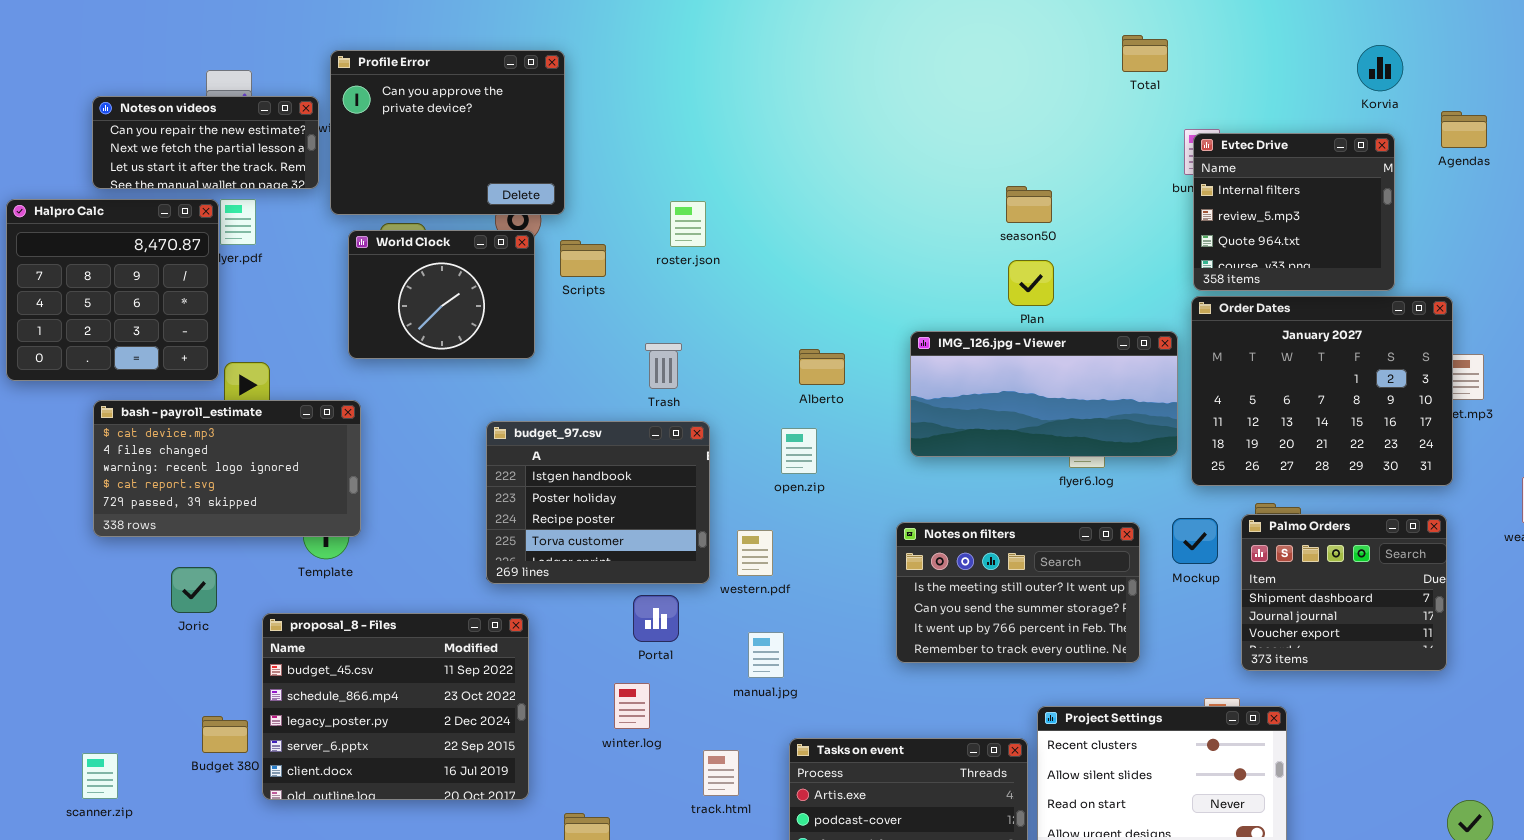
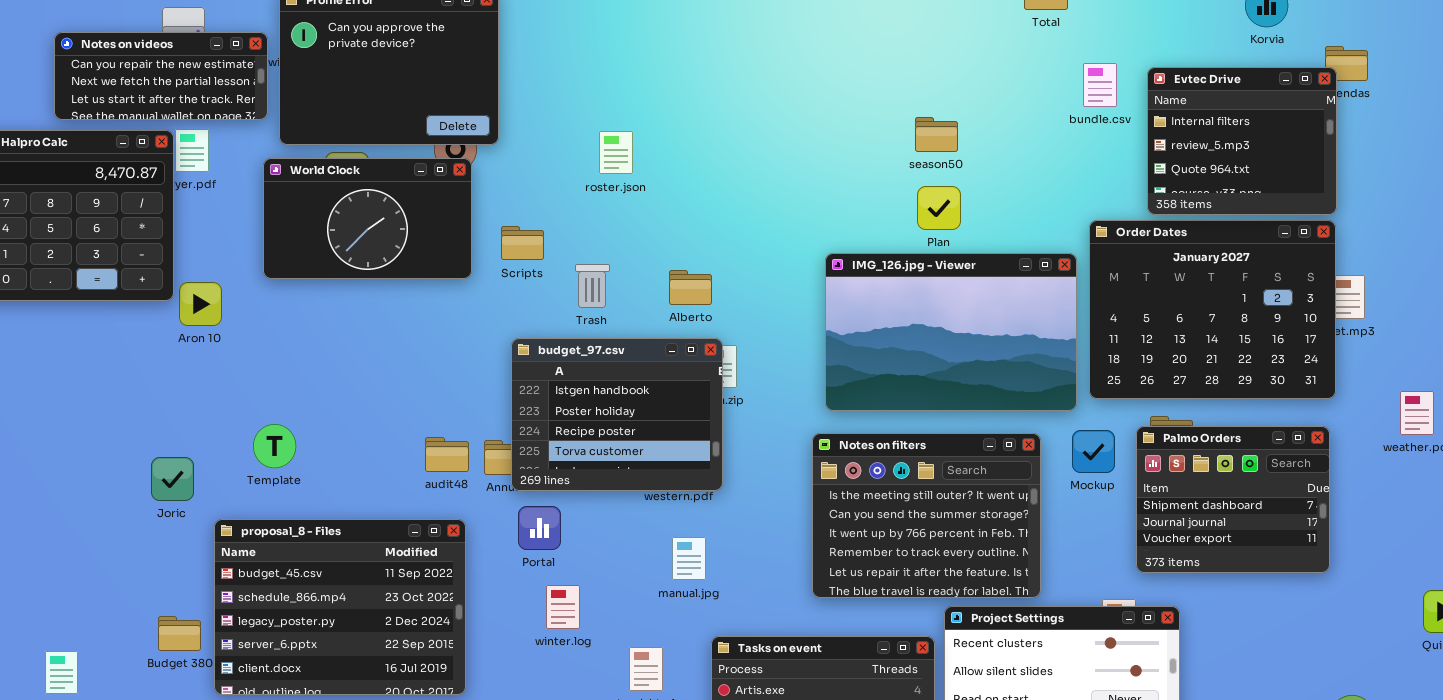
Evtec Drive: [1193,133,1395,291] -> [1147,67,1337,215], moved
World Clock: [348,230,535,359] -> [263,158,472,279], resized
Scripts: [560,240,606,277] -> [501,226,544,260], moved
IMG_126.jpg - Viewer: [910,331,1178,457] -> [825,253,1077,411], resized
Alberto: [799,349,845,385] -> [669,270,712,305], moved
bash - payroll_estimate: [93,400,361,537] -> none, closed
budget_97.csv: [486,421,710,584] -> [511,338,723,491], moved
Notes on filters: [896,522,1140,663] -> [812,433,1041,598], resized
Joric: [171,567,217,613] -> [151,457,194,501], moved
Portal: [633,595,679,642] -> [518,506,561,550], moved

